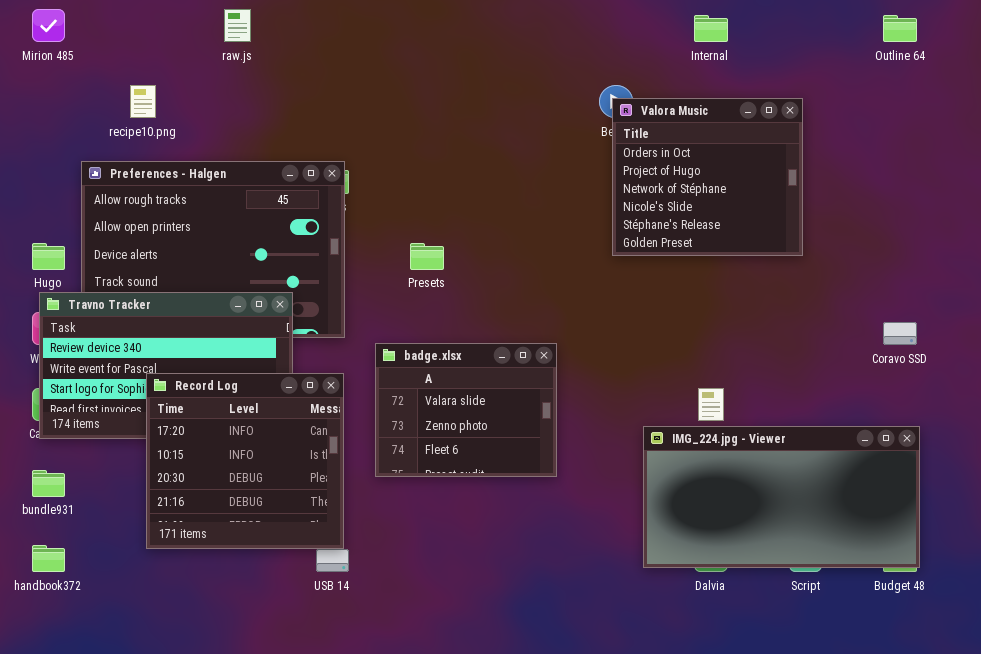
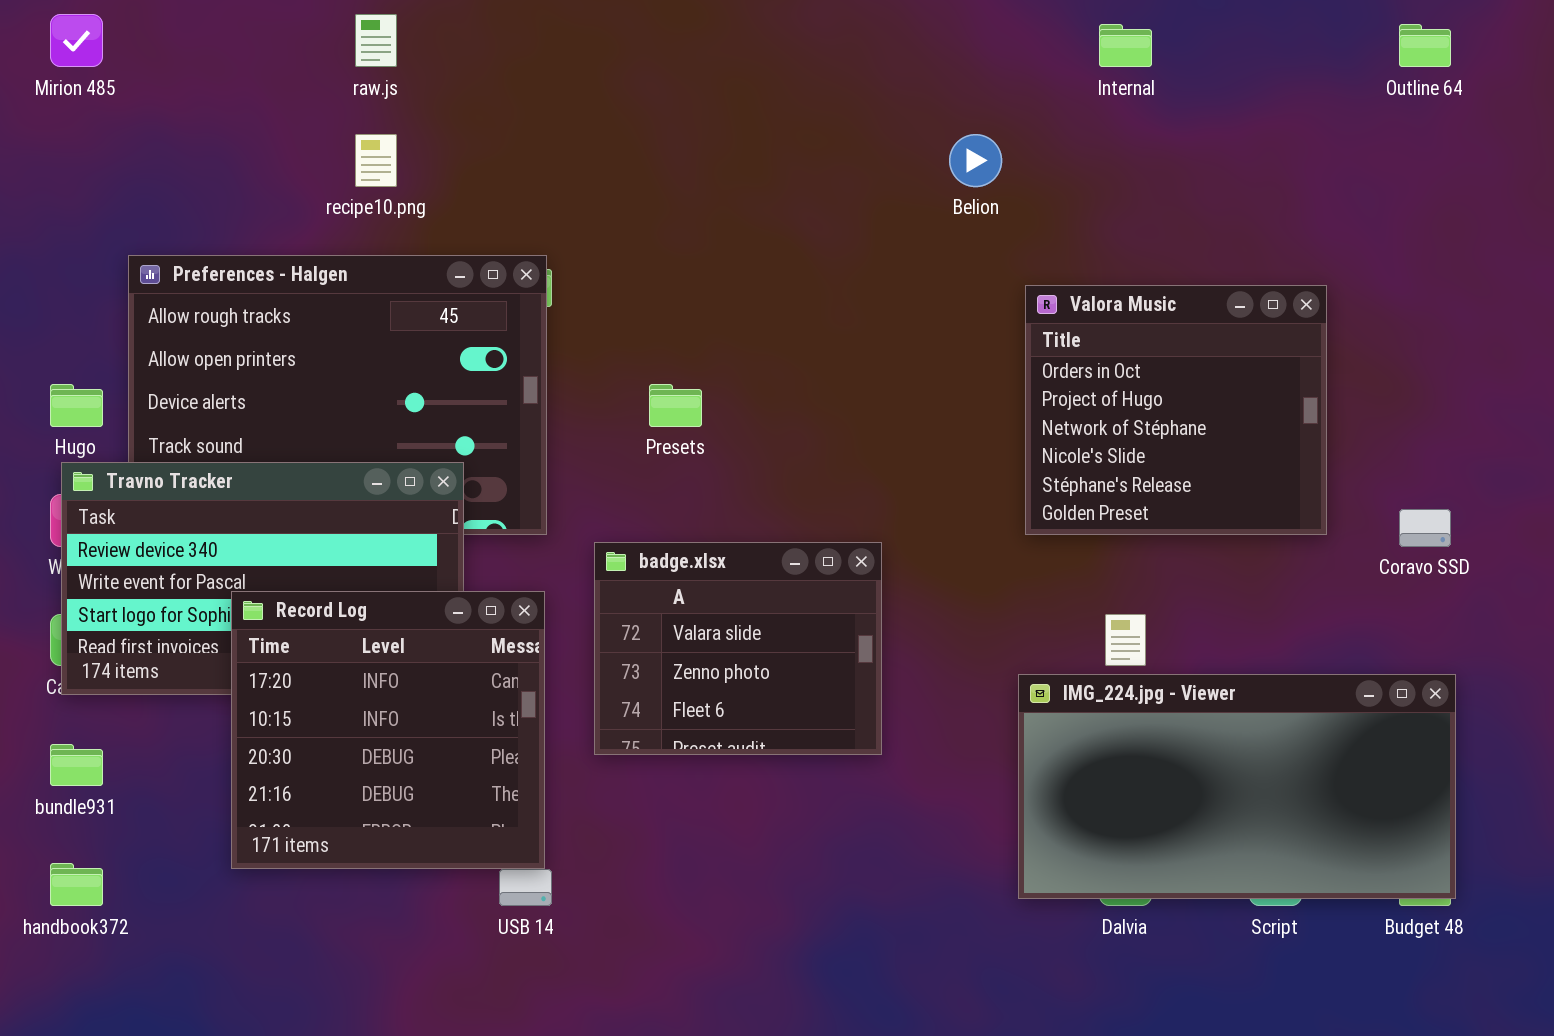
recipe10.png: [130,85,156,118] -> [355,134,397,187], moved
Valora Music: [612,98,803,256] -> [1025,285,1327,535], moved

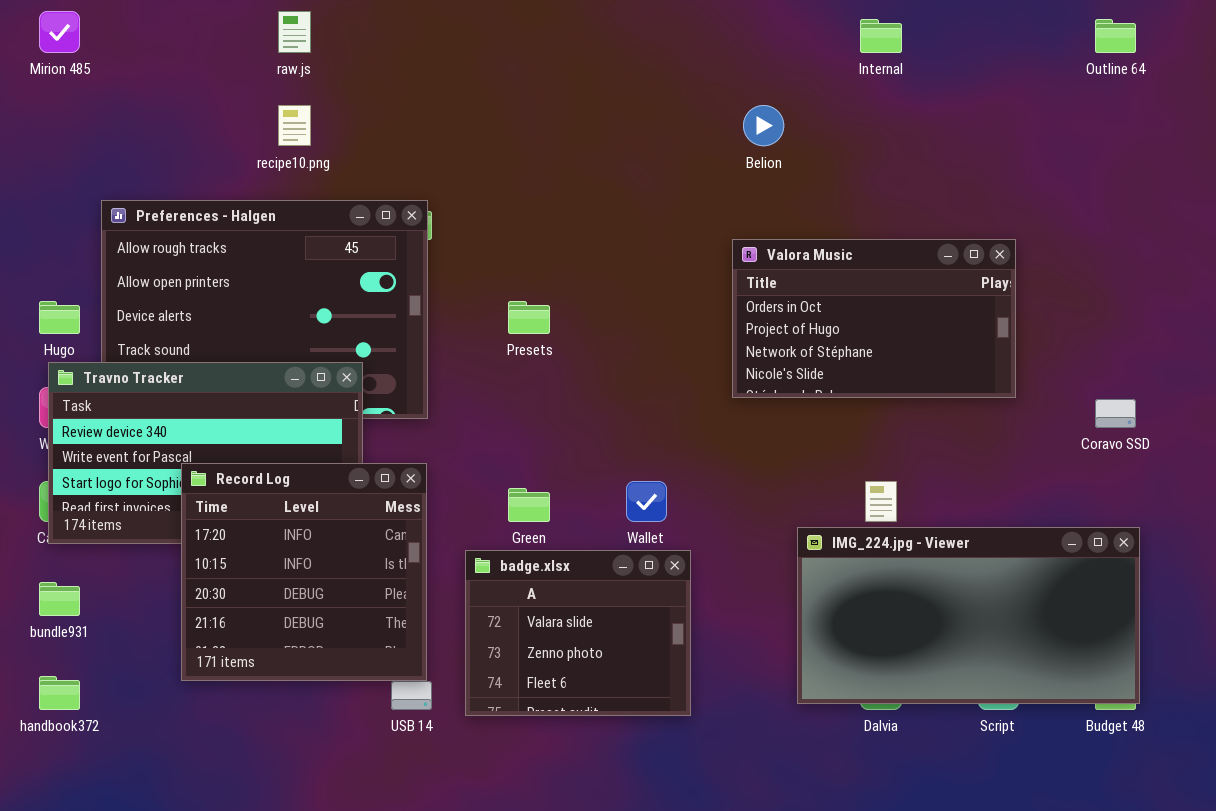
Valora Music: [1025,285,1327,535] -> [732,239,1016,398], moved, resized
badge.xlsx: [594,542,882,755] -> [465,550,691,716], moved

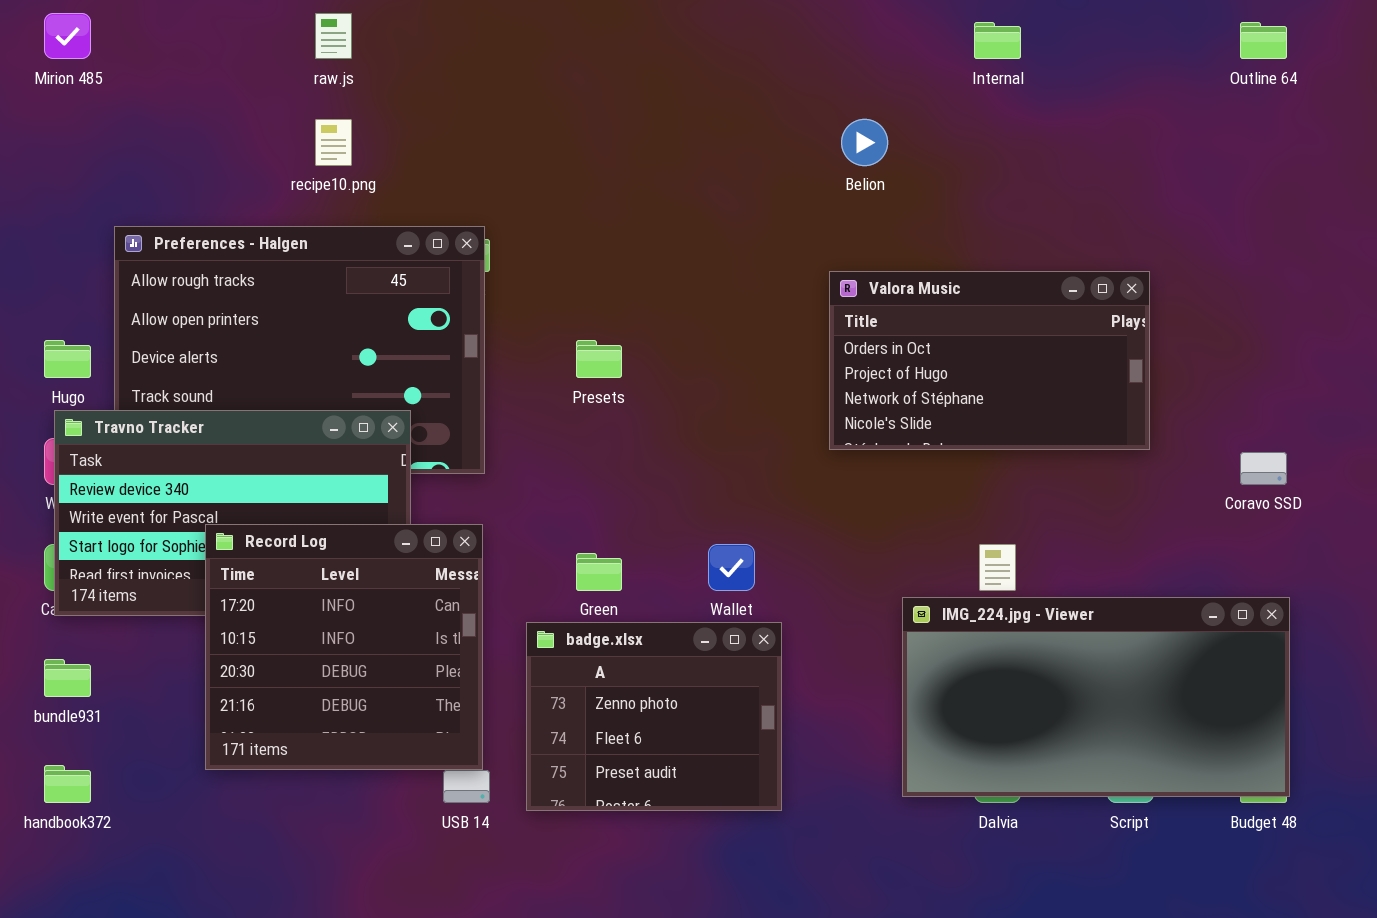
badge.xlsx: [465,550,691,716] -> [526,622,782,811], scrolled down 1 row

